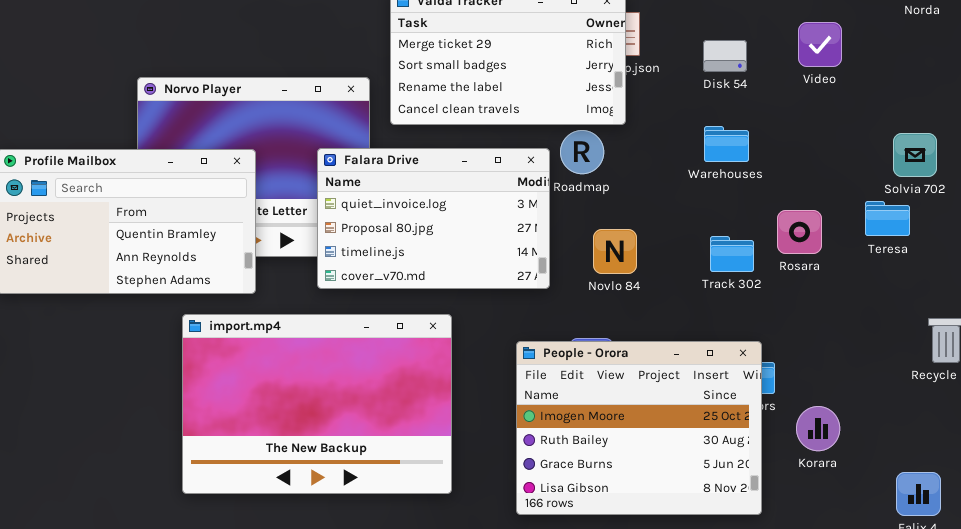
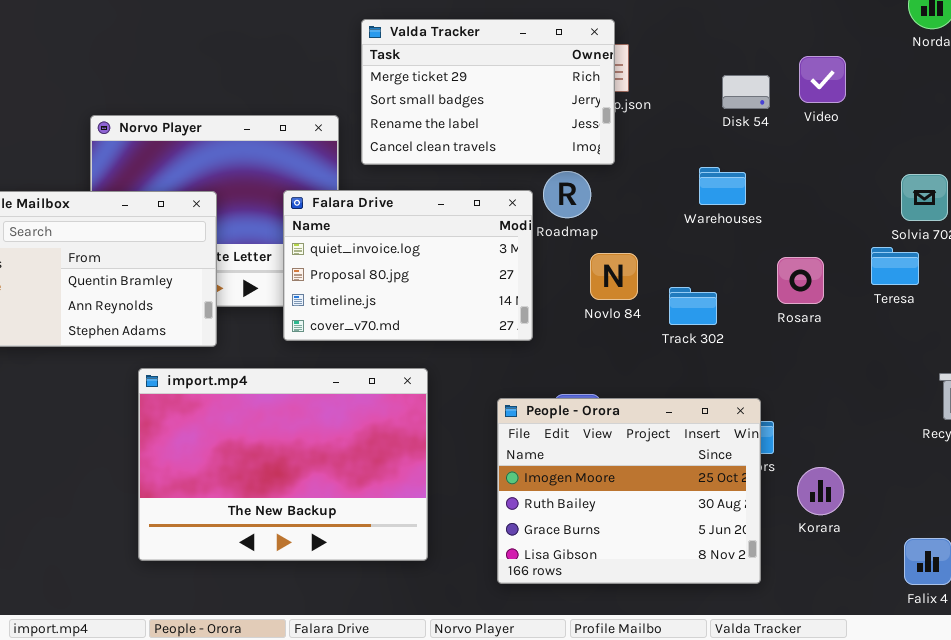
Disk 54: [703,40,747,72] -> [722,75,770,109], moved
Novlo 84: [593,229,637,274] -> [590,253,638,300], moved
Track 302: [710,236,754,272] -> [669,287,717,325], moved

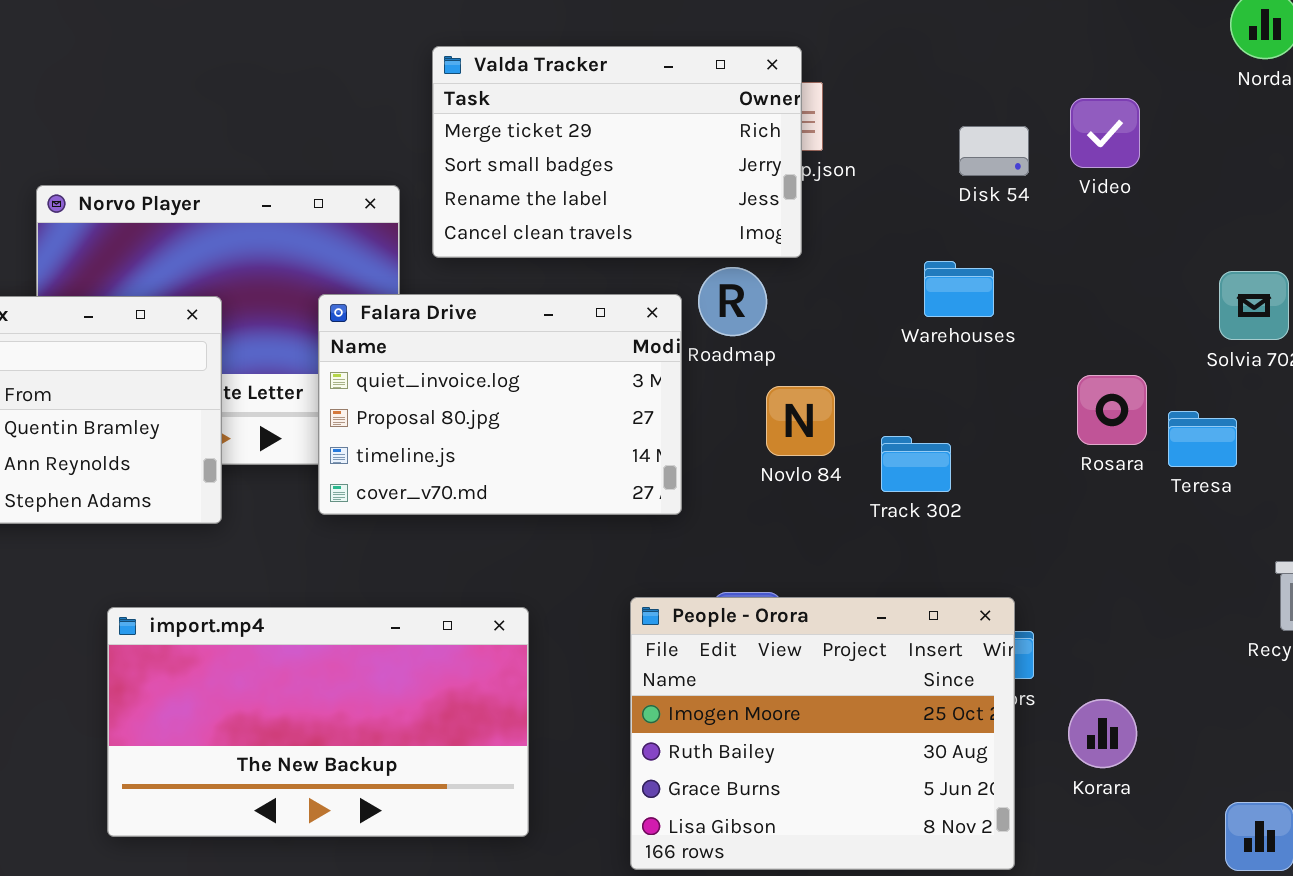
Teresa: [871,247,919,285] -> [1168,411,1237,467], moved
Rosara: [777,257,824,304] -> [1077,375,1147,445], moved
import.mp4: [138,368,428,561] -> [107,607,529,837], resized

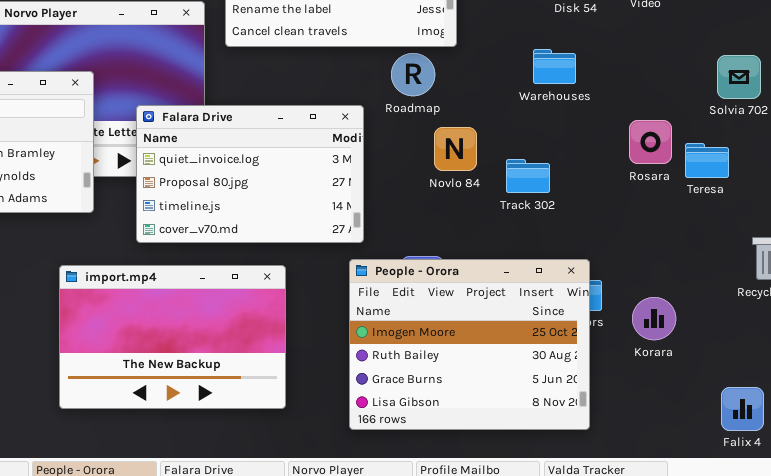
Falara Drive: [318,294,682,515] -> [136,105,364,243], moved
import.mp4: [107,607,529,837] -> [59,265,286,409], resized
Korara: [1068,699,1137,768] -> [632,297,676,340], moved

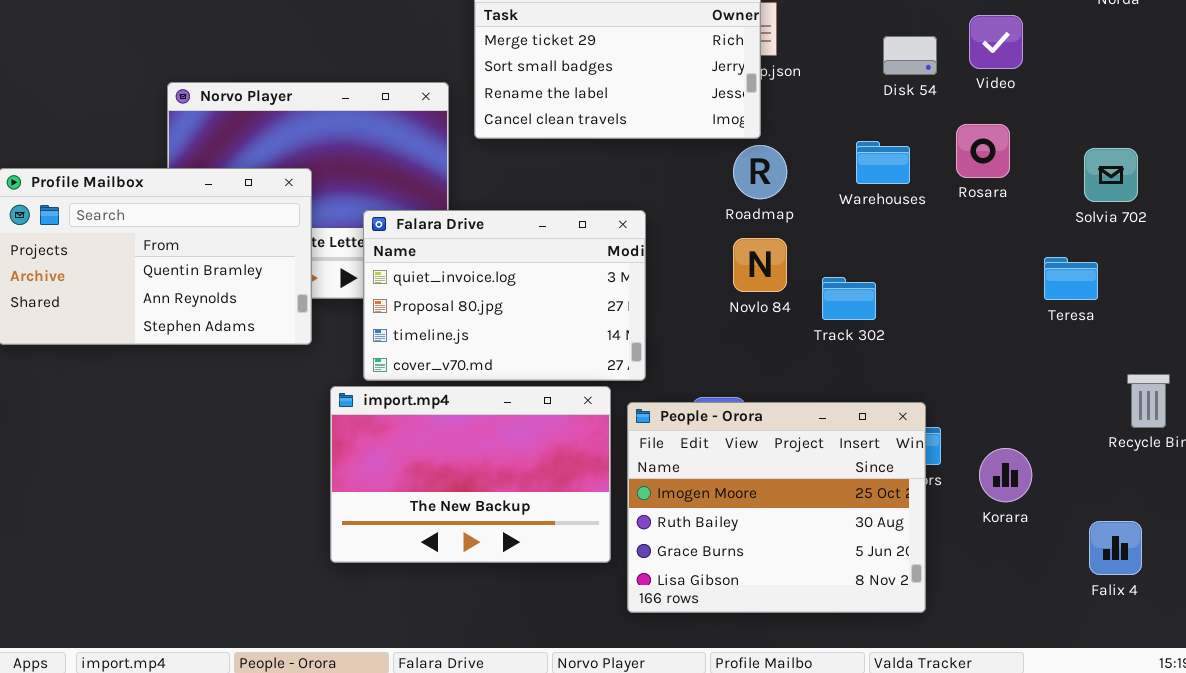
Roadmap: [391,53,435,96] -> [733,145,787,199], moved
Rosara: [629,120,672,164] -> [956,124,1010,178], moved
import.mp4: [59,265,286,409] -> [330,386,611,563], moved
Falix 4: [721,387,764,431] -> [1089,521,1142,575], moved

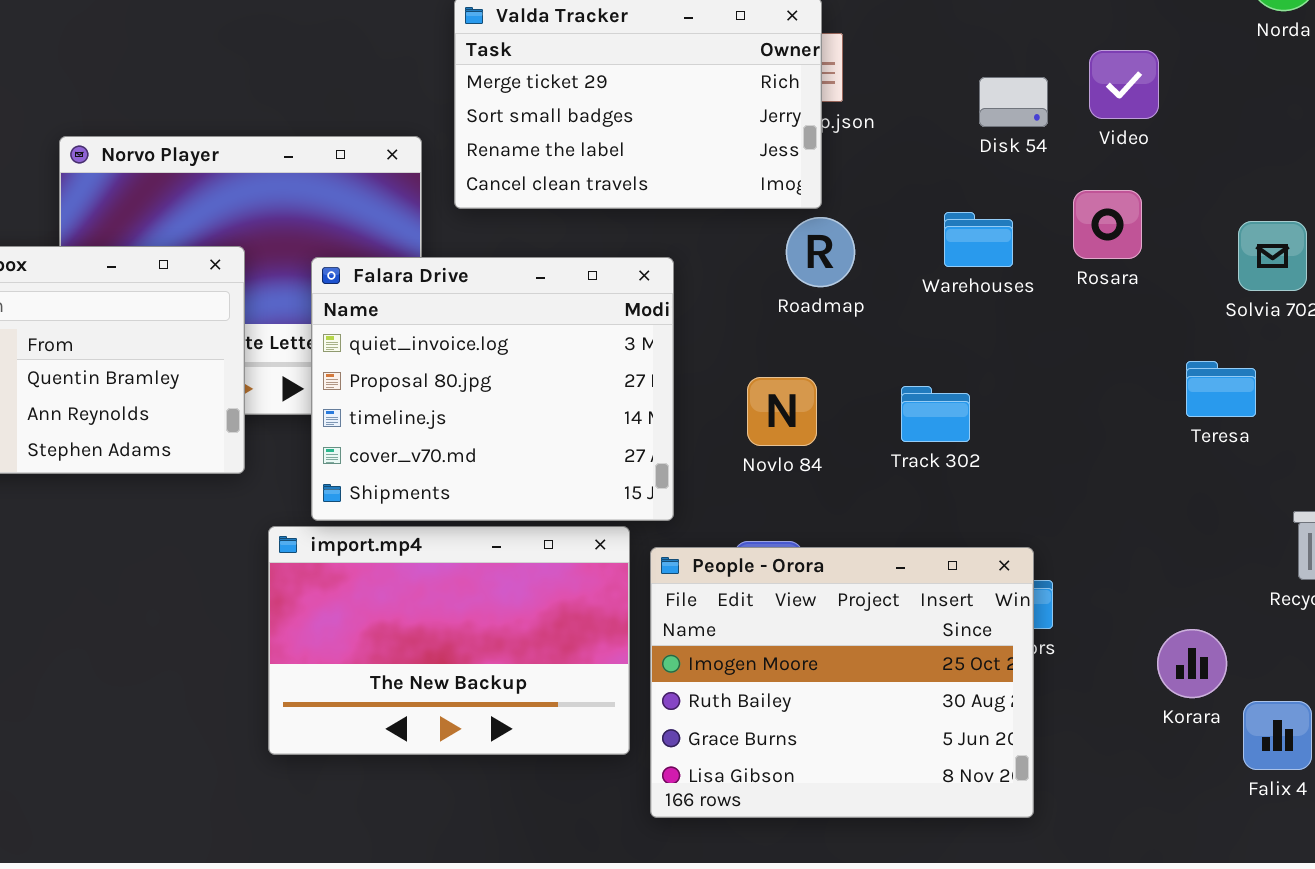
Falara Drive: [363,210,646,381] -> [311,257,674,521], resized
Novlo 84: [733,238,787,292] -> [747,377,817,446], moved
Korara: [979,448,1032,502] -> [1157,629,1227,698], moved

